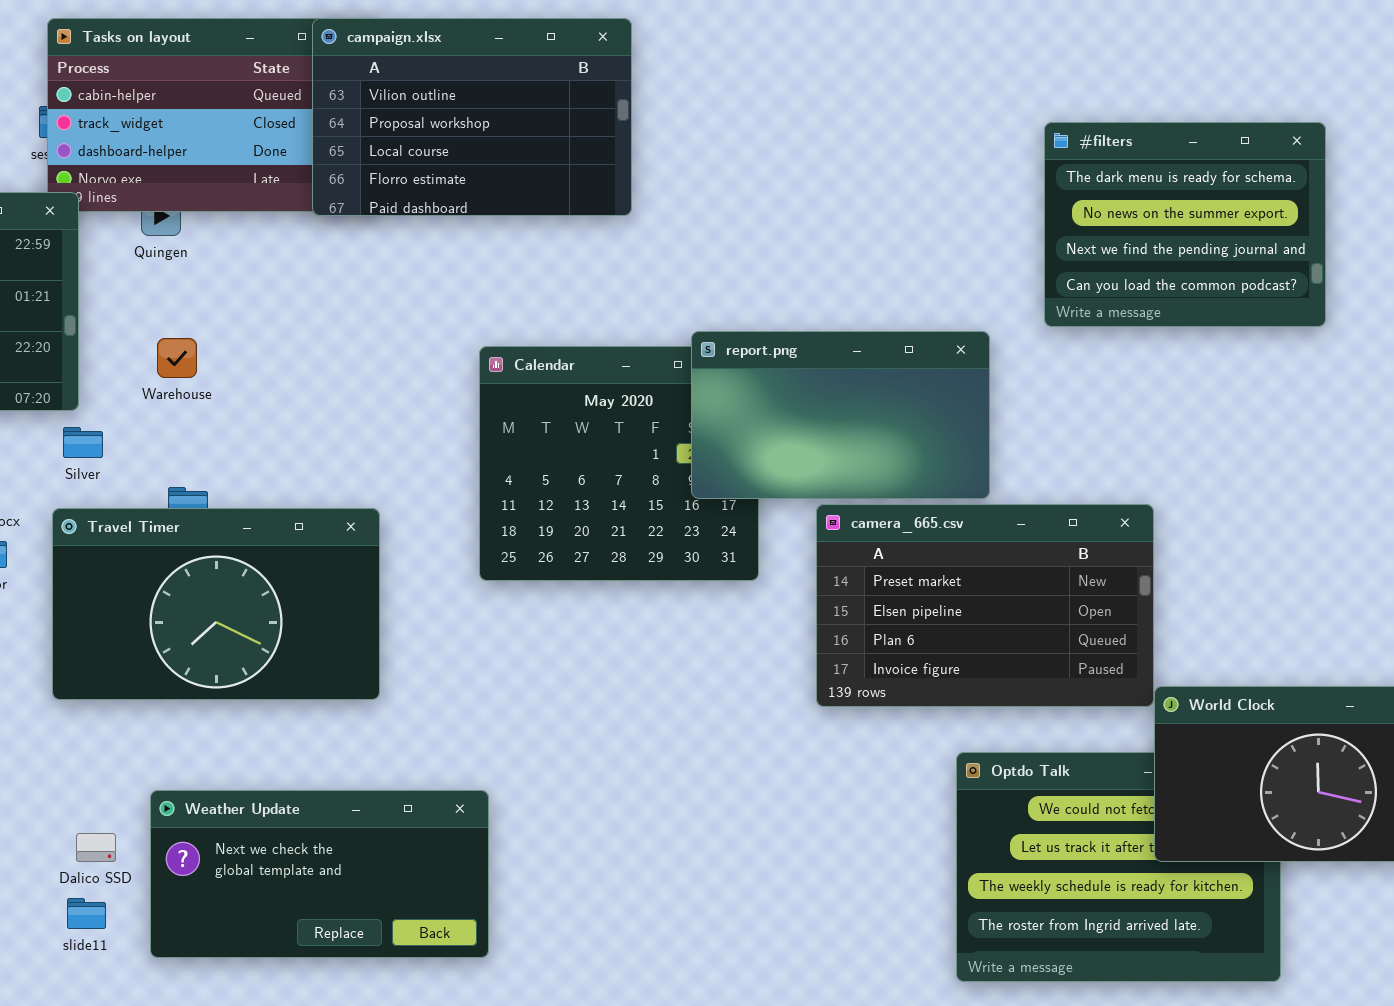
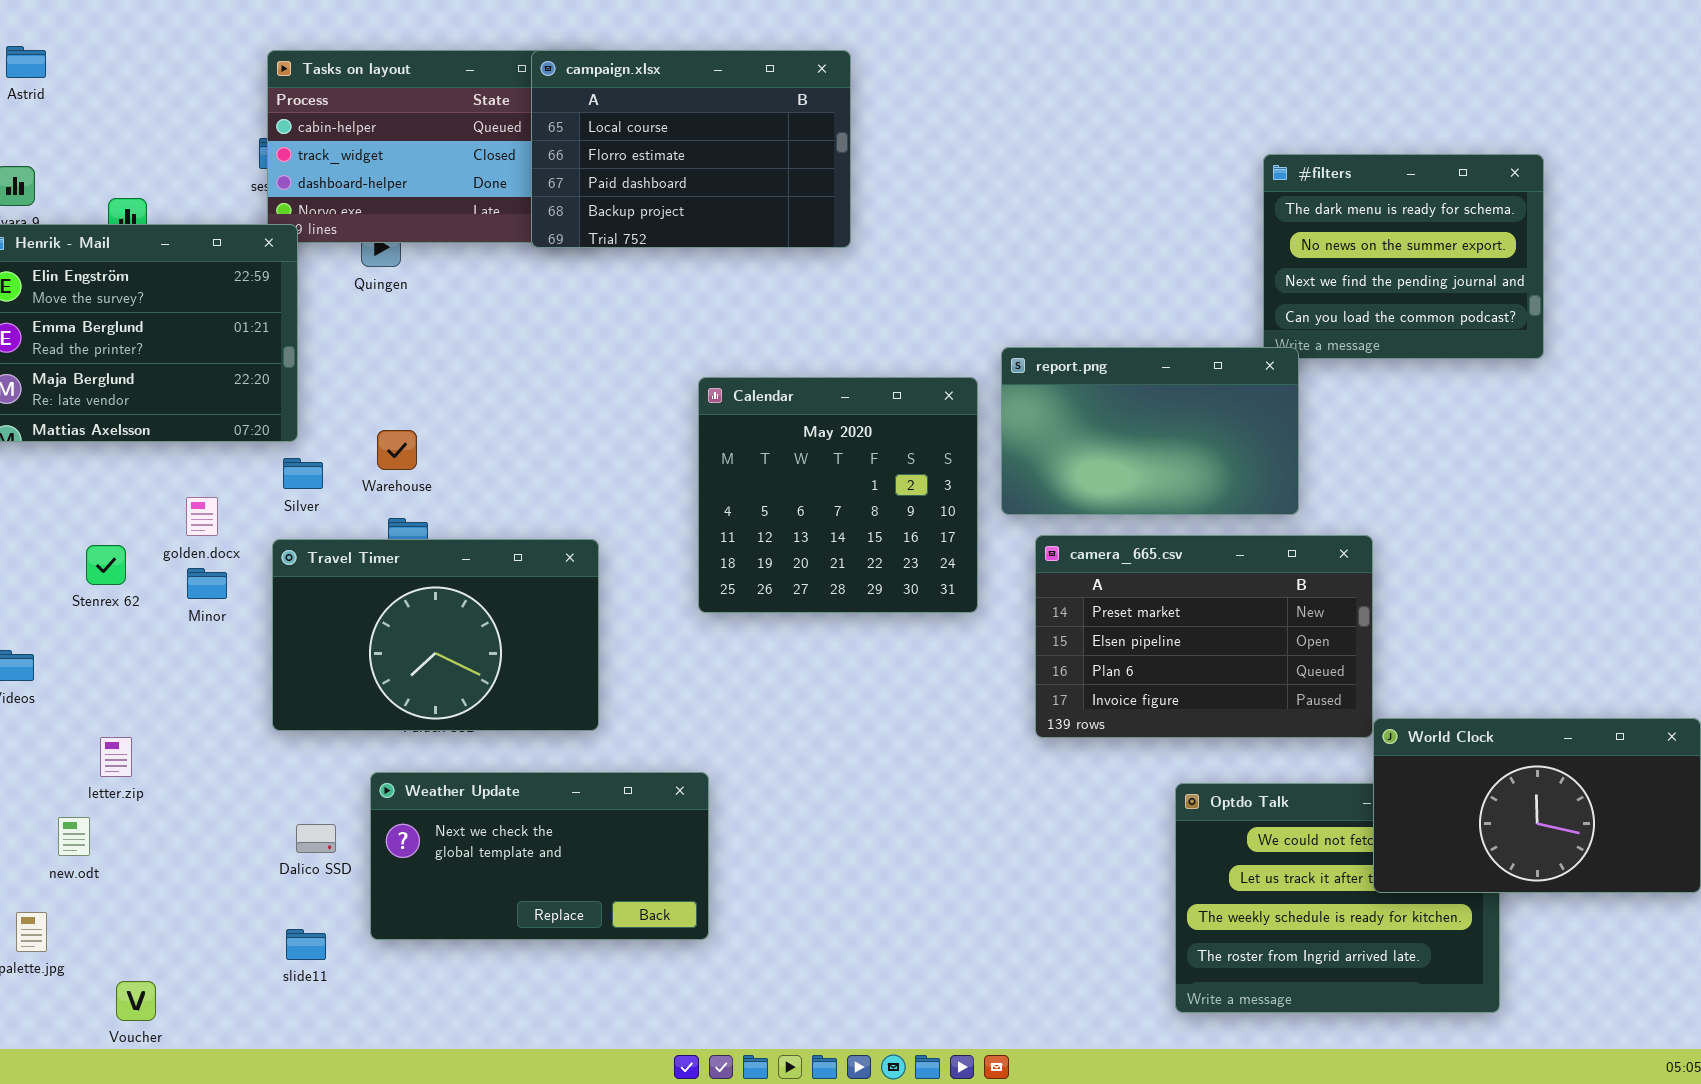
campaign.xlsx: [312,18,632,216] -> [531,50,851,248], scrolled down 2 rows
report.png: [691,331,990,499] -> [1001,347,1299,515], moved
Warehouse: [157,338,197,378] -> [377,430,417,470], moved
Weather Update: [150,790,489,958] -> [370,772,709,940], moved
Dalico SSD: [76,833,116,862] -> [296,824,336,853], moved

